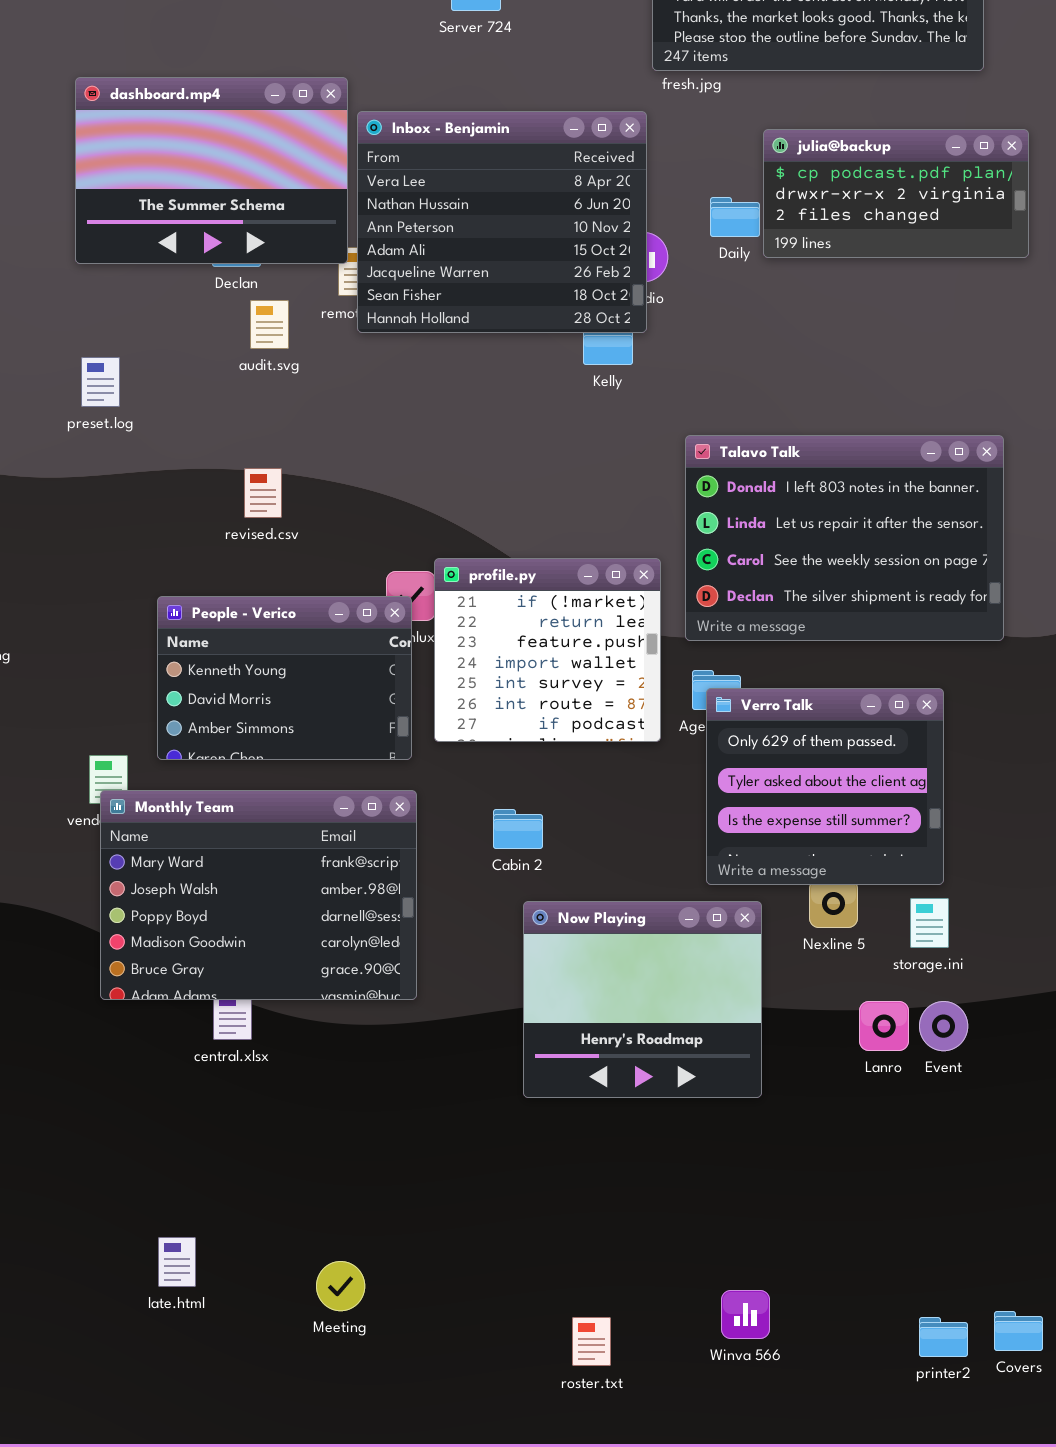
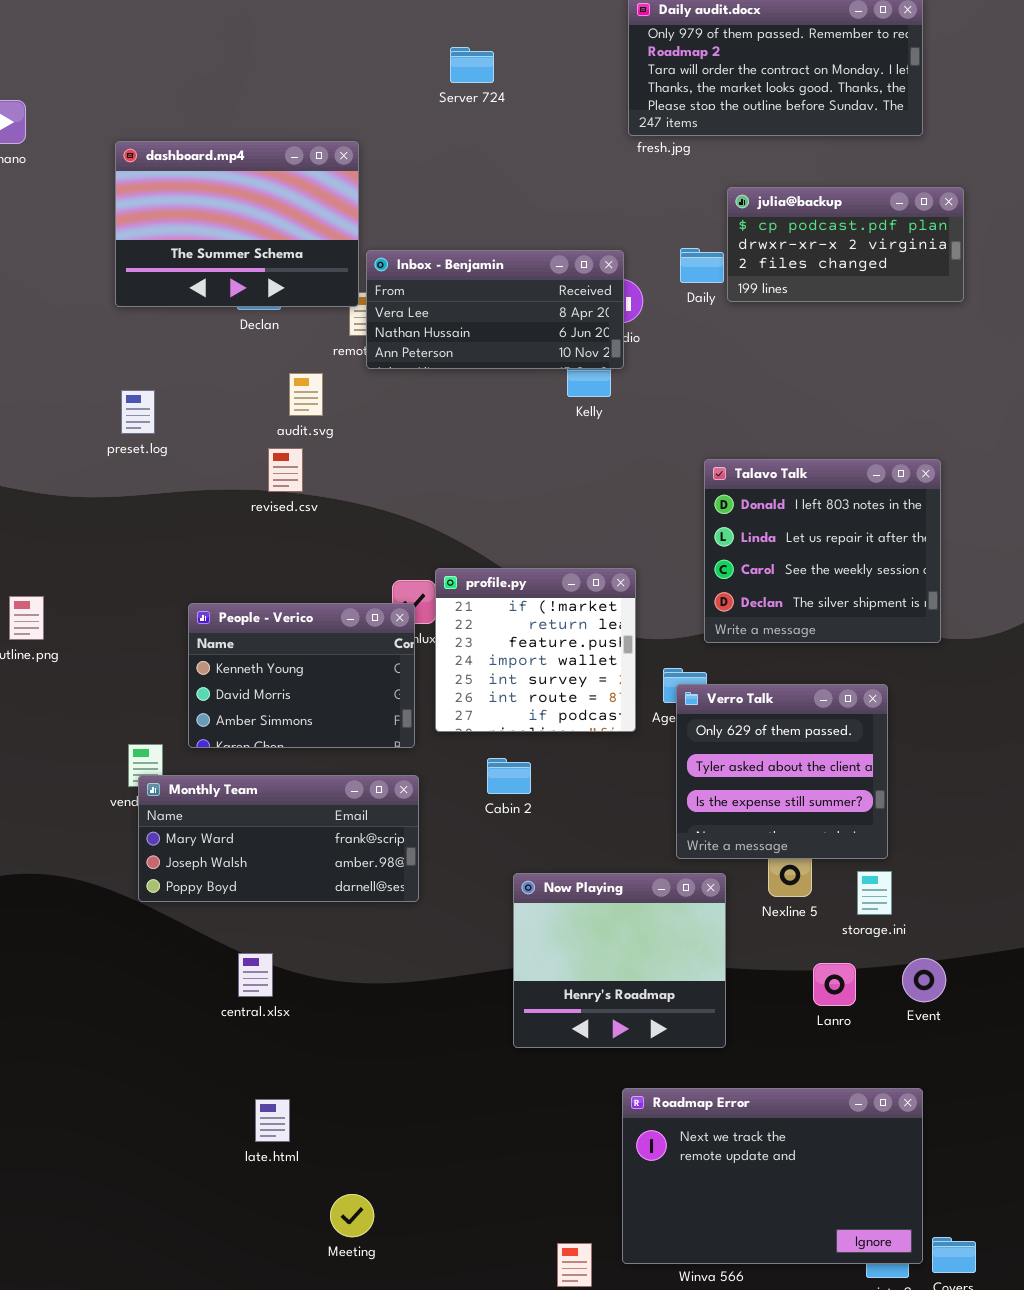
Inbox - Benjamin: [357,111,647,333] -> [366,250,624,369], resized
audit.svg: [250,300,289,349] -> [289,373,323,416], moved
Talavo Talk: [685,435,1004,641] -> [704,459,941,643], resized
revised.csv: [244,468,282,518] -> [268,448,303,492], moved
Monthly Team: [100,790,417,1000] -> [138,775,419,902], resized
Cabin 2: [493,809,543,849] -> [487,758,531,794], moved
Event: [919,1001,968,1051] -> [902,958,946,1002], moved
Roadmap Error: none -> [622,1088,923,1264], opened
late.html: [158,1237,196,1287] -> [255,1099,290,1142], moved

